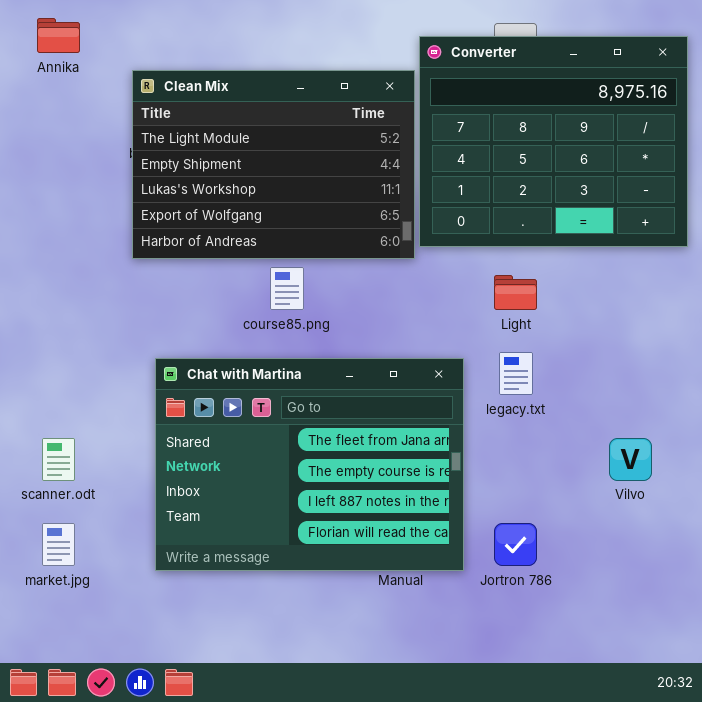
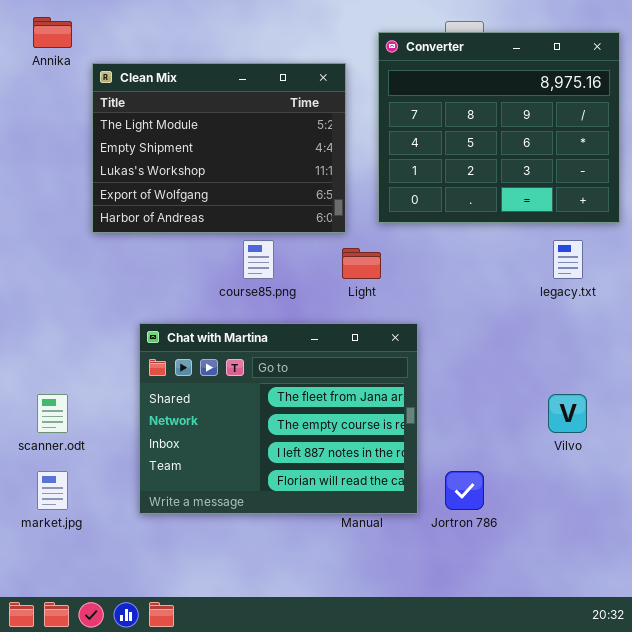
Clean Mix: [132,70,415,259] -> [92,63,346,233], moved
Light: [494,275,537,310] -> [342,248,381,279], moved
legacy.txt: [499,352,533,395] -> [553,240,583,279], moved

